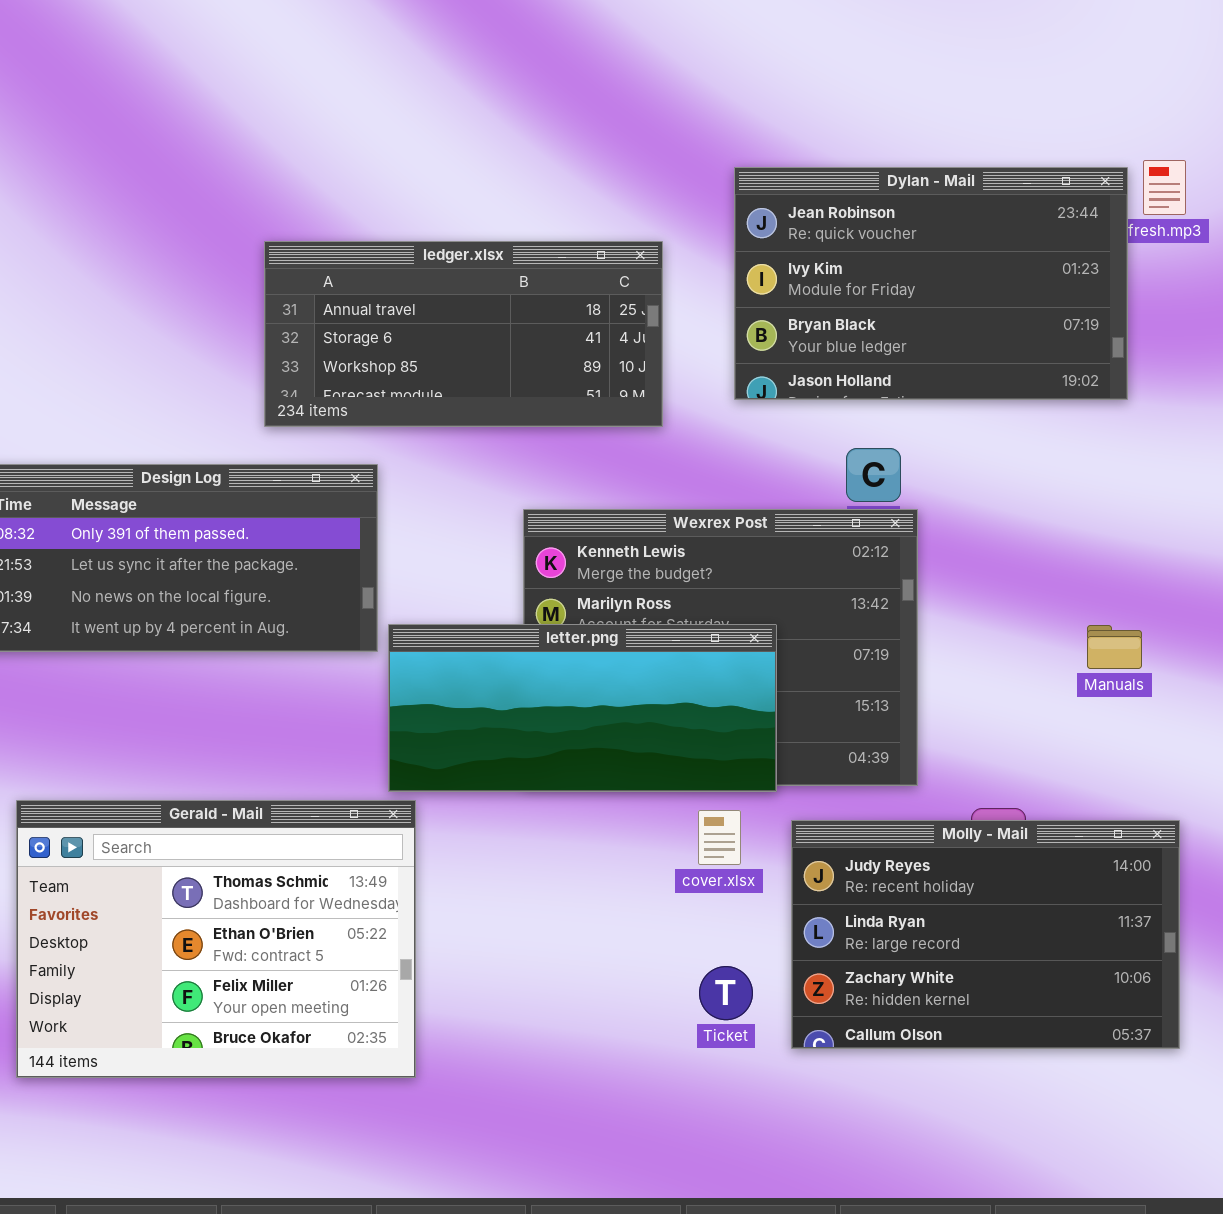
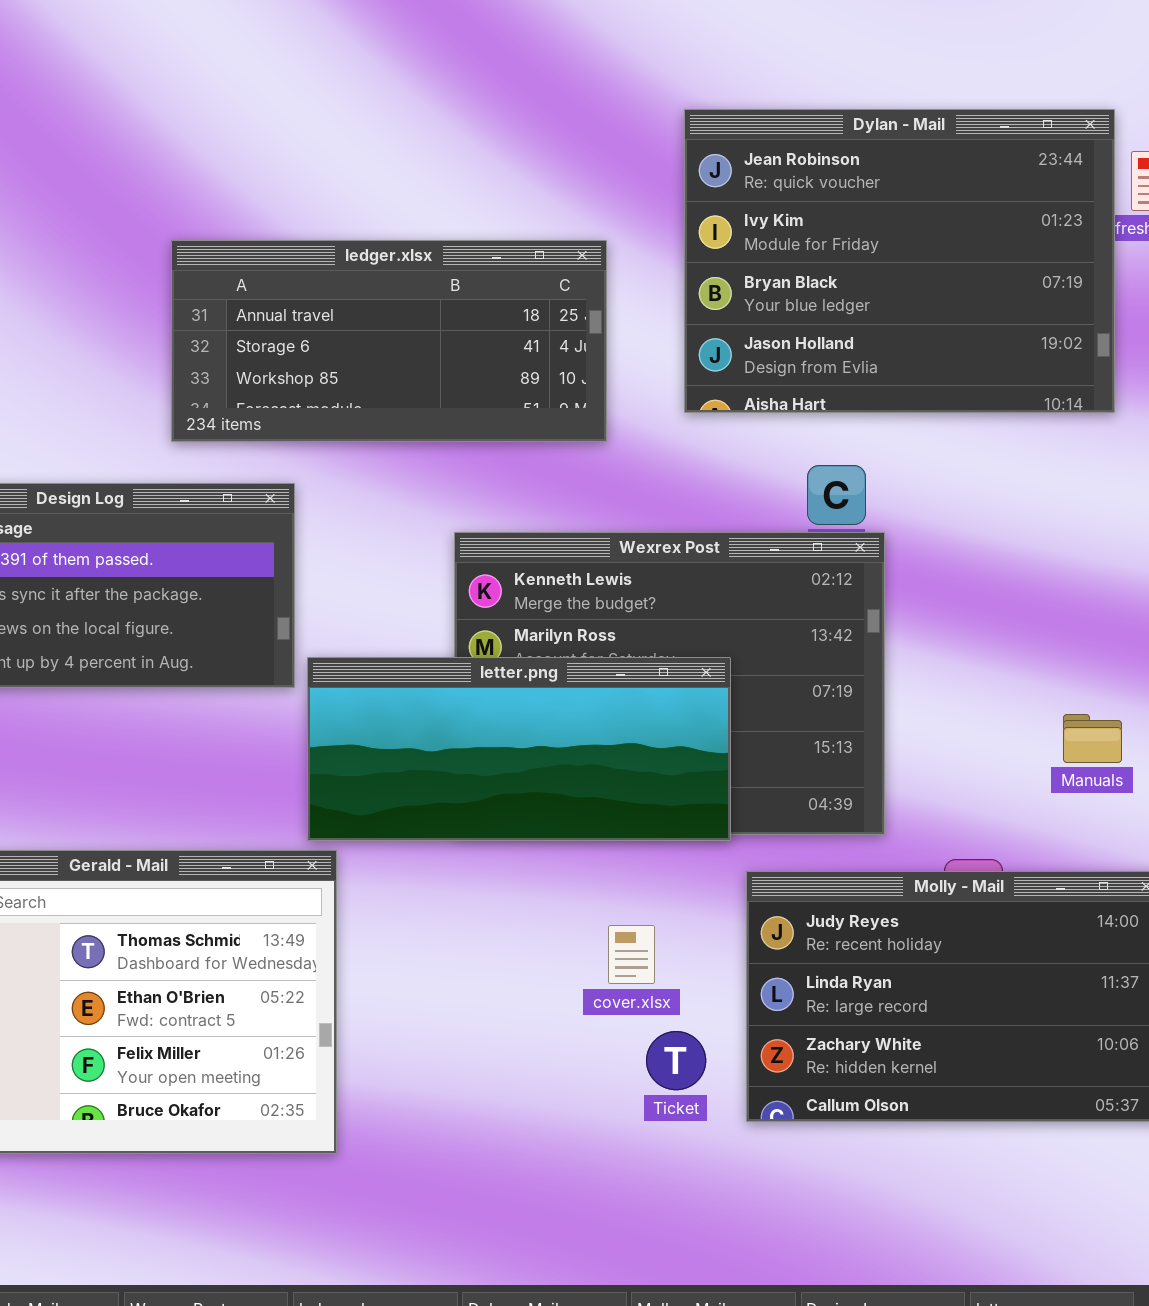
Dylan - Mail: [734,167,1128,400] -> [684,109,1115,413], resized
Manuals: [1087,625,1142,669] -> [1063,714,1122,763], moved
cover.xlsx: [698,810,741,865] -> [608,925,655,984], moved

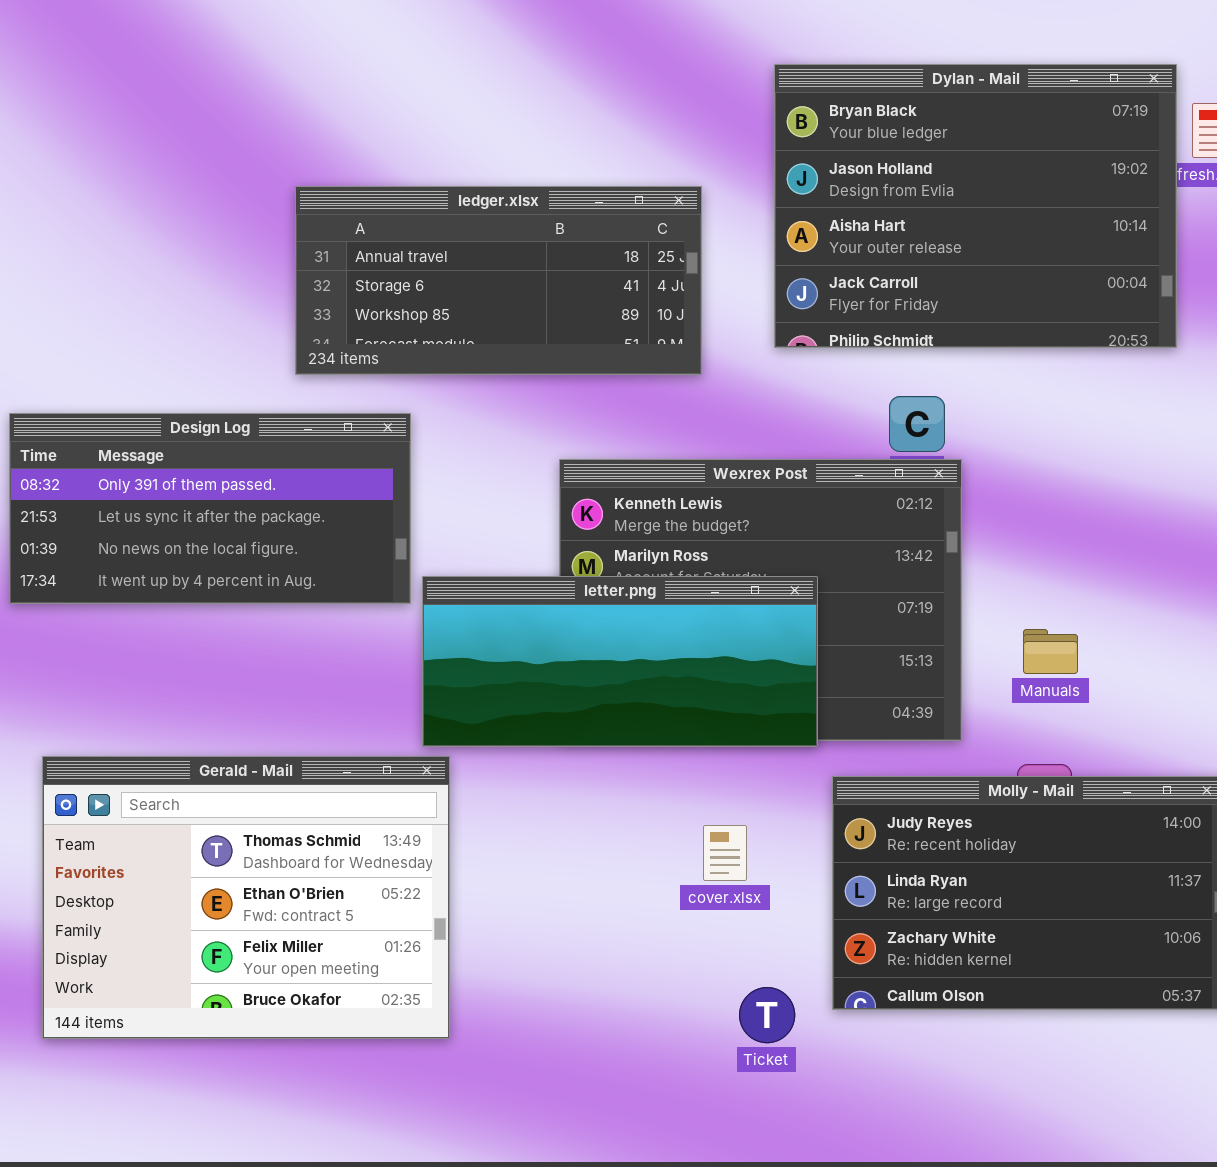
Dylan - Mail: [684,109,1115,413] -> [774,64,1177,348], scrolled down 2 rows
Manuals: [1063,714,1122,763] -> [1023,629,1078,674], moved
Ticket: [646,1031,706,1090] -> [739,987,795,1043], moved

